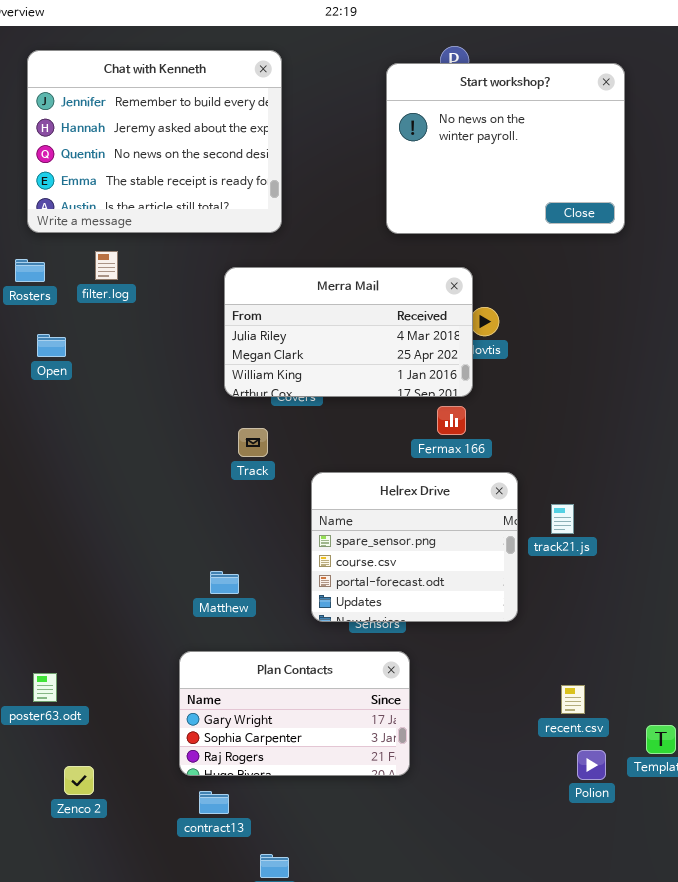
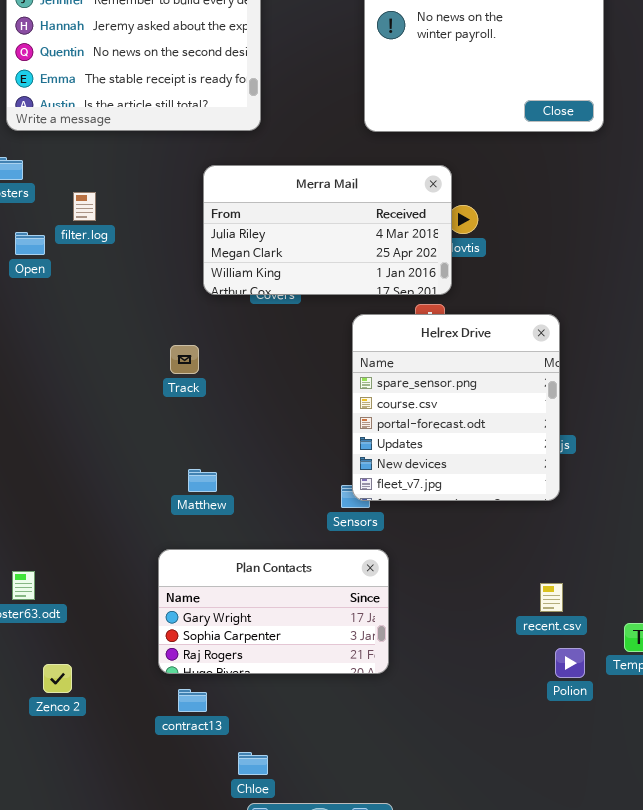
filter.log: [95,251,118,280] -> [73,192,96,221], moved
Track: [238,428,268,457] -> [170,345,199,374], moved
Helrex Drive: [311,472,518,622] -> [352,314,560,501], moved, resized

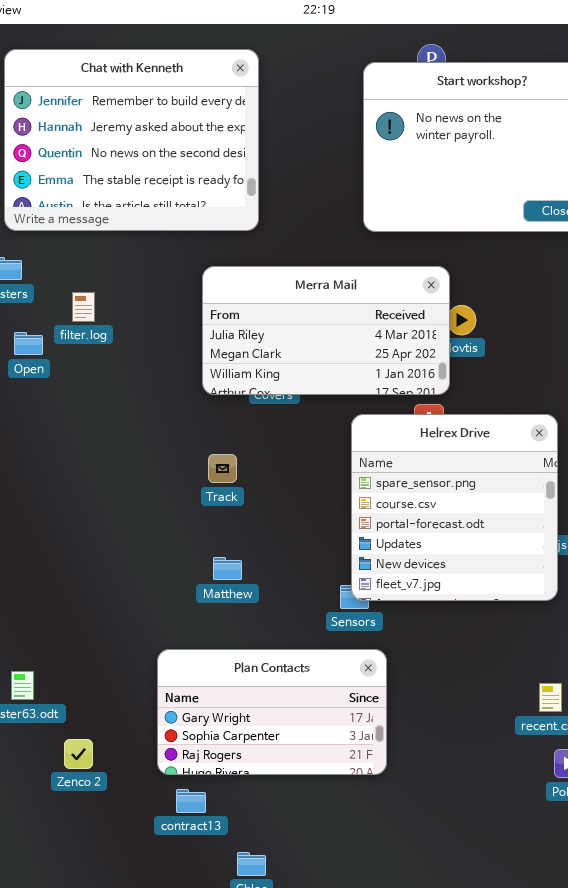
Track: [170,345,199,374] -> [208,454,237,483], moved
Matthew: [188,469,217,492] -> [213,557,242,580], moved
Zenco 2: [43,664,72,693] -> [64,739,93,769], moved

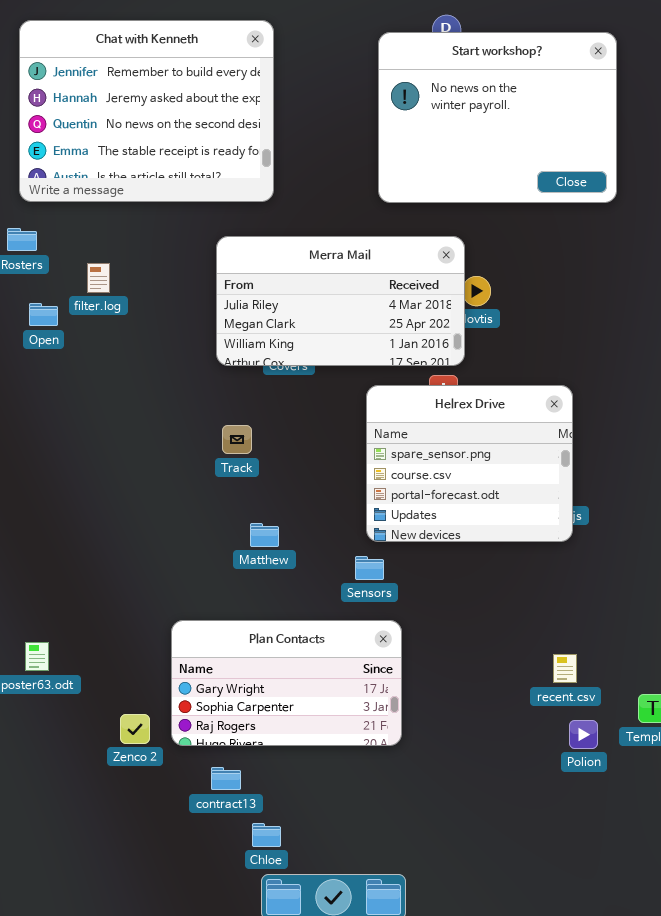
Helrex Drive: [351,414,558,601] -> [366,385,573,542], resized
Matthew: [213,557,242,580] -> [250,523,279,547], moved
Zenco 2: [64,739,93,769] -> [120,714,150,744], moved
contract13: [176,789,206,813] -> [211,767,241,790], moved

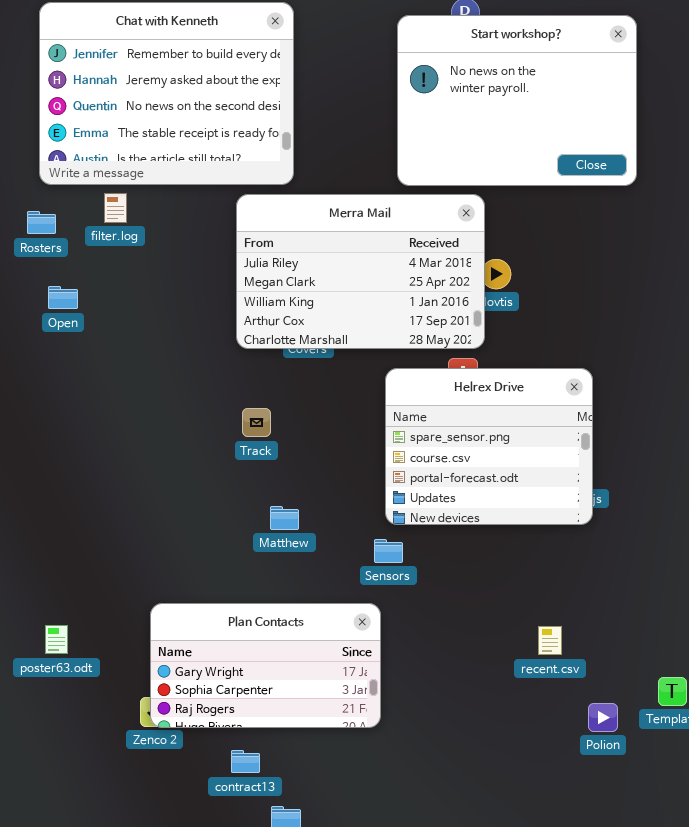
Merra Mail: [216,236,465,366] -> [236,194,485,349], resized
filter.log: [87,263,110,293] -> [104,193,127,223], moved
Plan Contacts: [171,620,402,746] -> [150,603,381,728], moved
recent.csv: [553,654,577,683] -> [538,626,562,655], moved

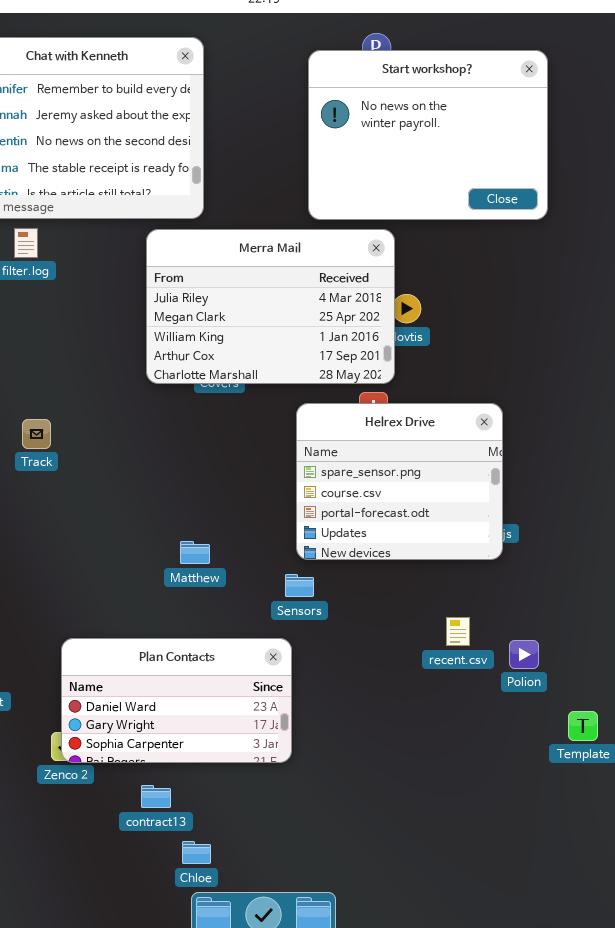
Track: [242,408,271,437] -> [22,419,51,449], moved
Plan Contacts: [150,603,381,728] -> [61,638,292,763], scrolled up 1 row
recent.csv: [538,626,562,655] -> [446,617,470,646], moved
Polion: [588,703,618,732] -> [509,640,539,669], moved

